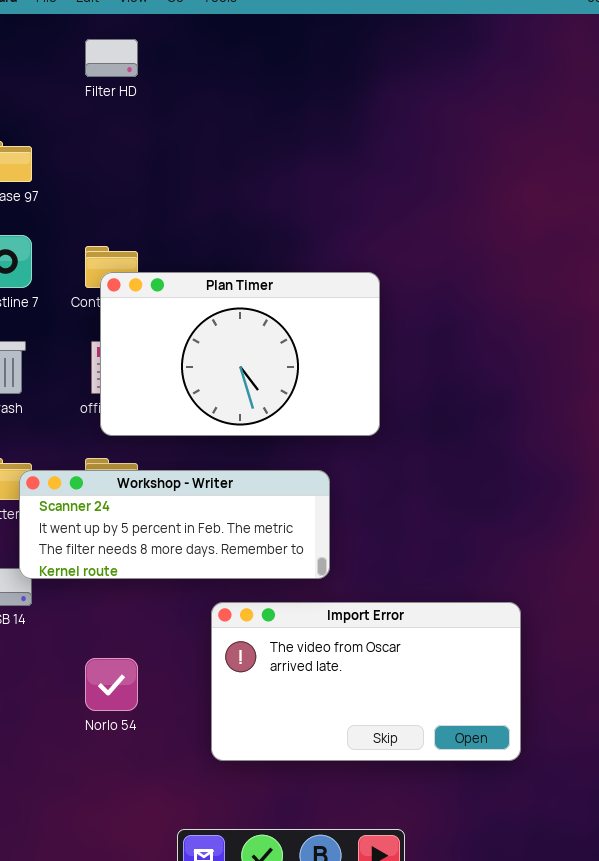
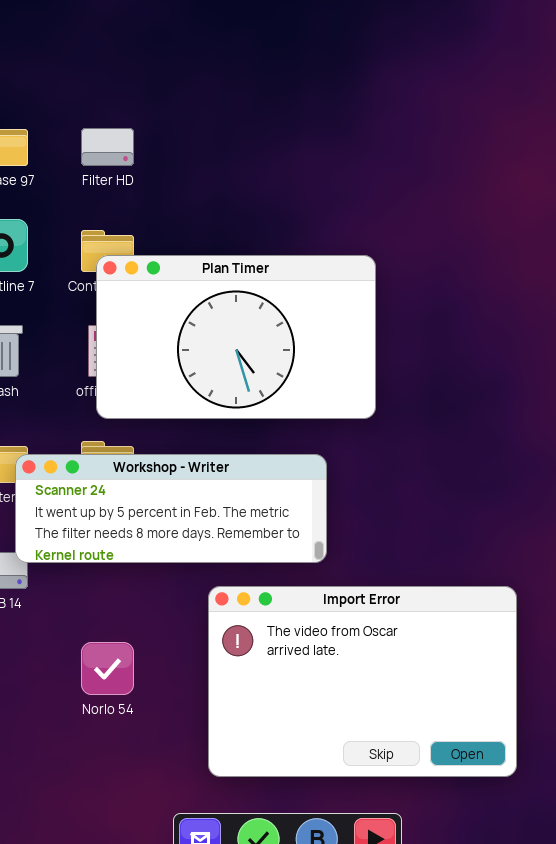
Filter HD: [85,39,138,77] -> [81,128,134,166], moved
Import Error: [211,602,521,761] -> [208,586,517,777], resized

